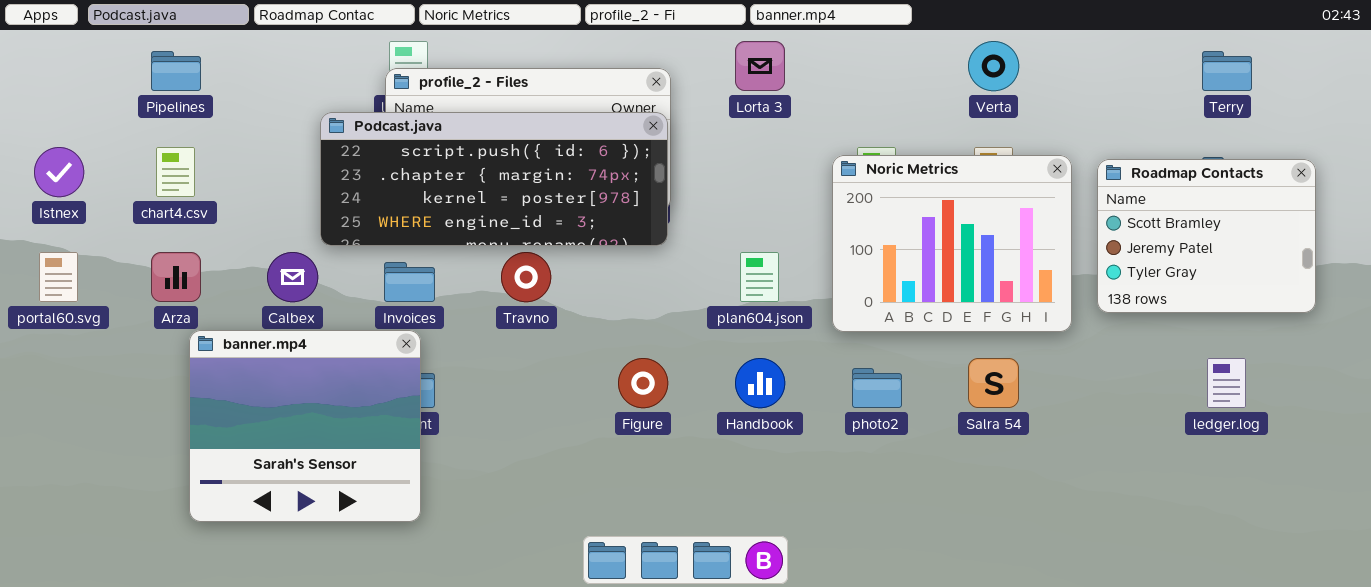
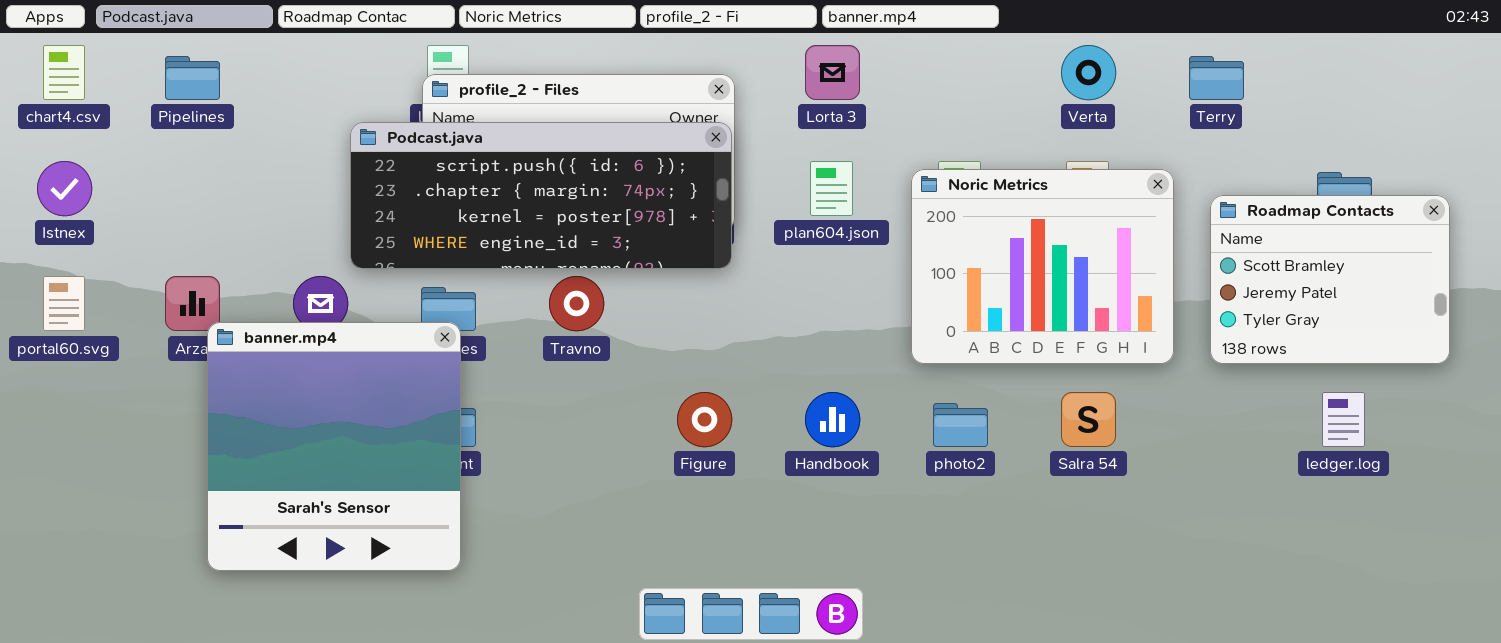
Terry: [1202,51,1252,91] -> [1189,56,1244,100], moved
chart4.csv: [156,147,195,197] -> [43,45,85,100], moved
Roadmap Contacts: [1097,159,1316,313] -> [1210,195,1450,364], moved
plan604.json: [740,252,779,302] -> [810,161,853,216], moved
banner.mp4: [189,330,421,522] -> [207,322,461,571], resized

